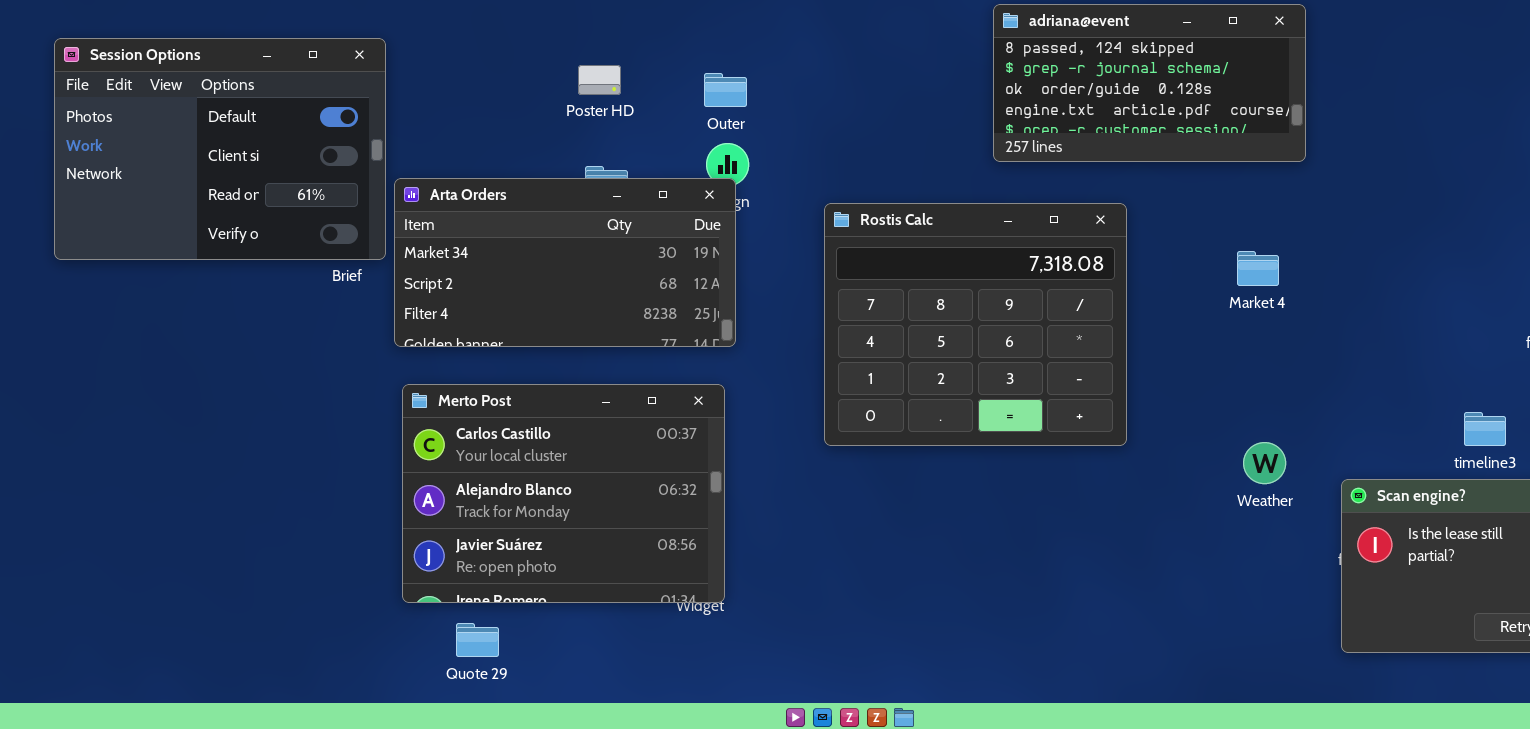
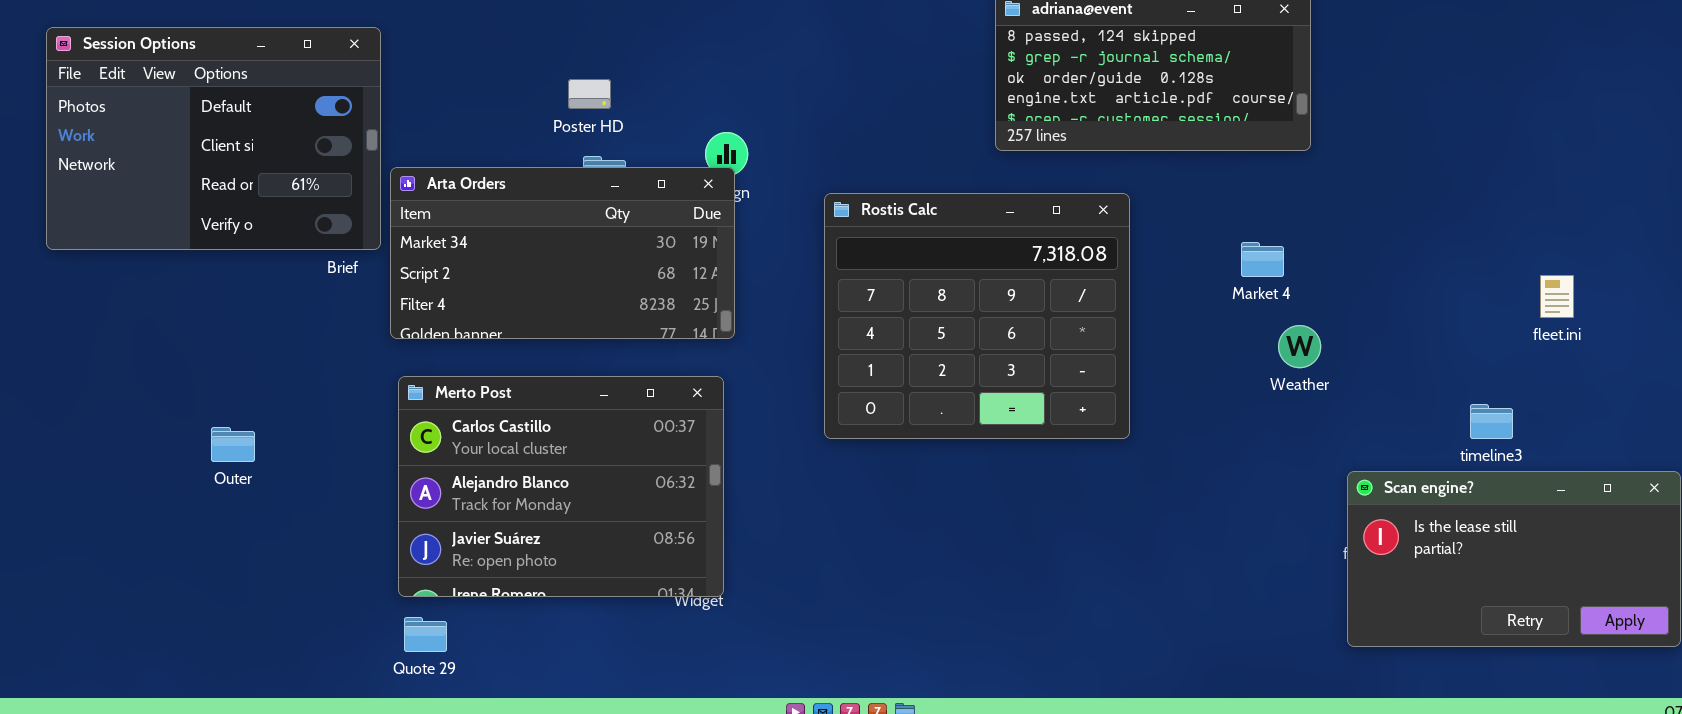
Poster HD: [578,65,621,95] -> [568,79,611,109], moved
Outer: [704,73,747,107] -> [211,427,255,462], moved
Weather: [1243,442,1286,484] -> [1278,325,1321,368], moved
Quote 29: [456,623,499,657] -> [404,617,447,652], moved

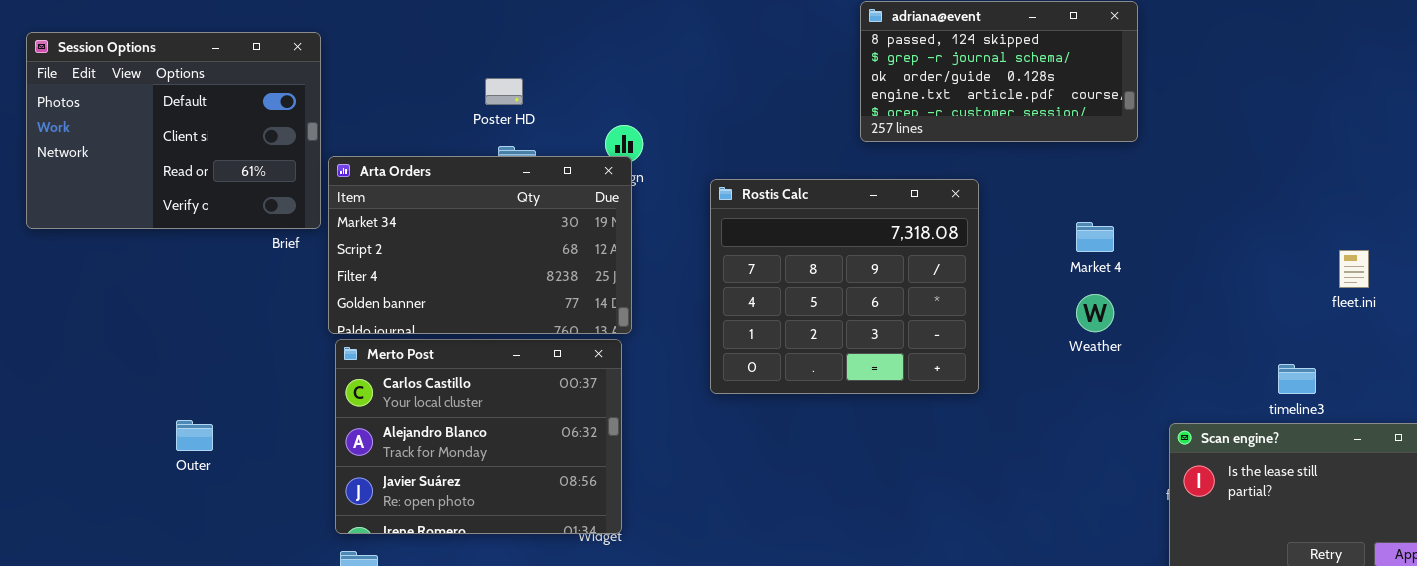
Arta Orders: [390,167,735,339] -> [328,156,632,334], resized
Weather: [1278,325,1321,368] -> [1076,294,1114,332], moved
Outer: [211,427,255,462] -> [176,420,213,451], moved

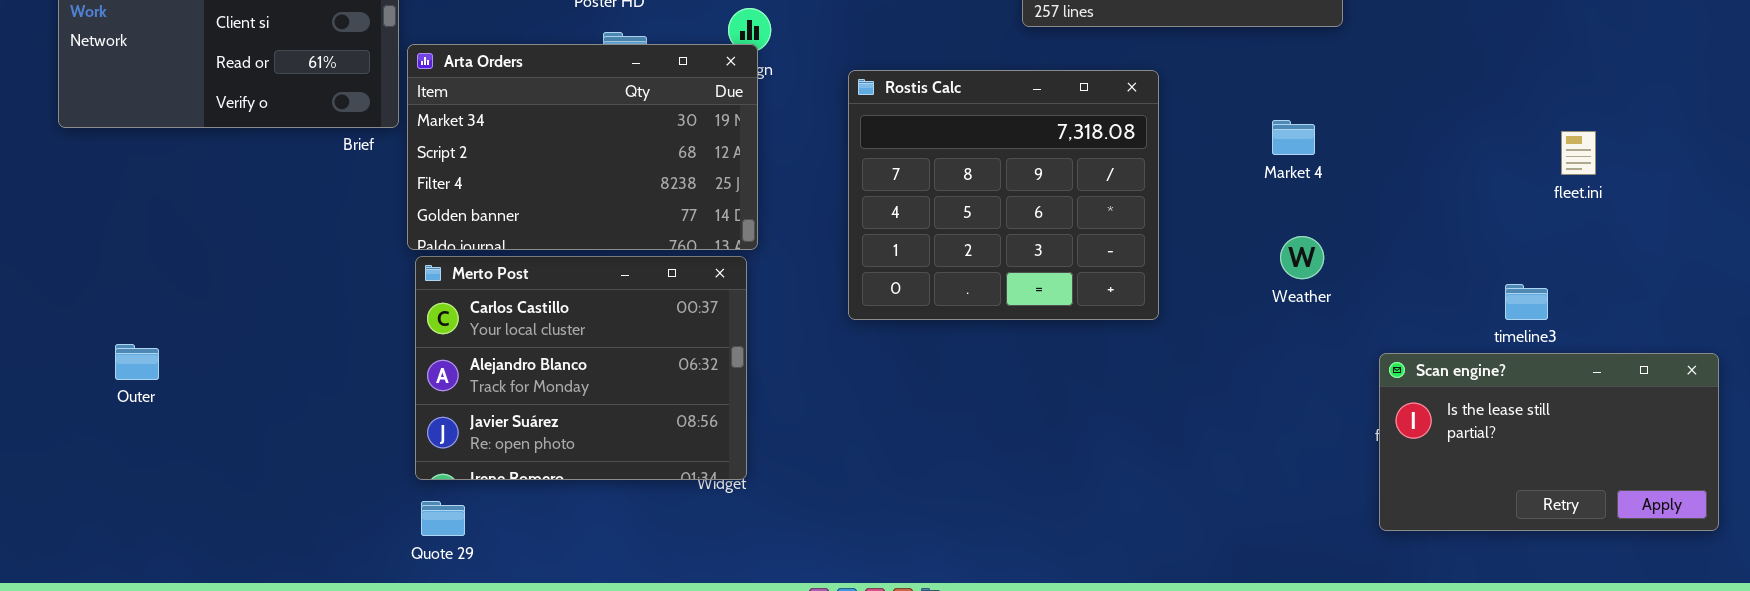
fleet.ini: [1339,250,1369,288] -> [1561,131,1596,175], moved
Weather: [1076,294,1114,332] -> [1280,236,1324,279], moved
Outer: [176,420,213,451] -> [115,344,159,380], moved

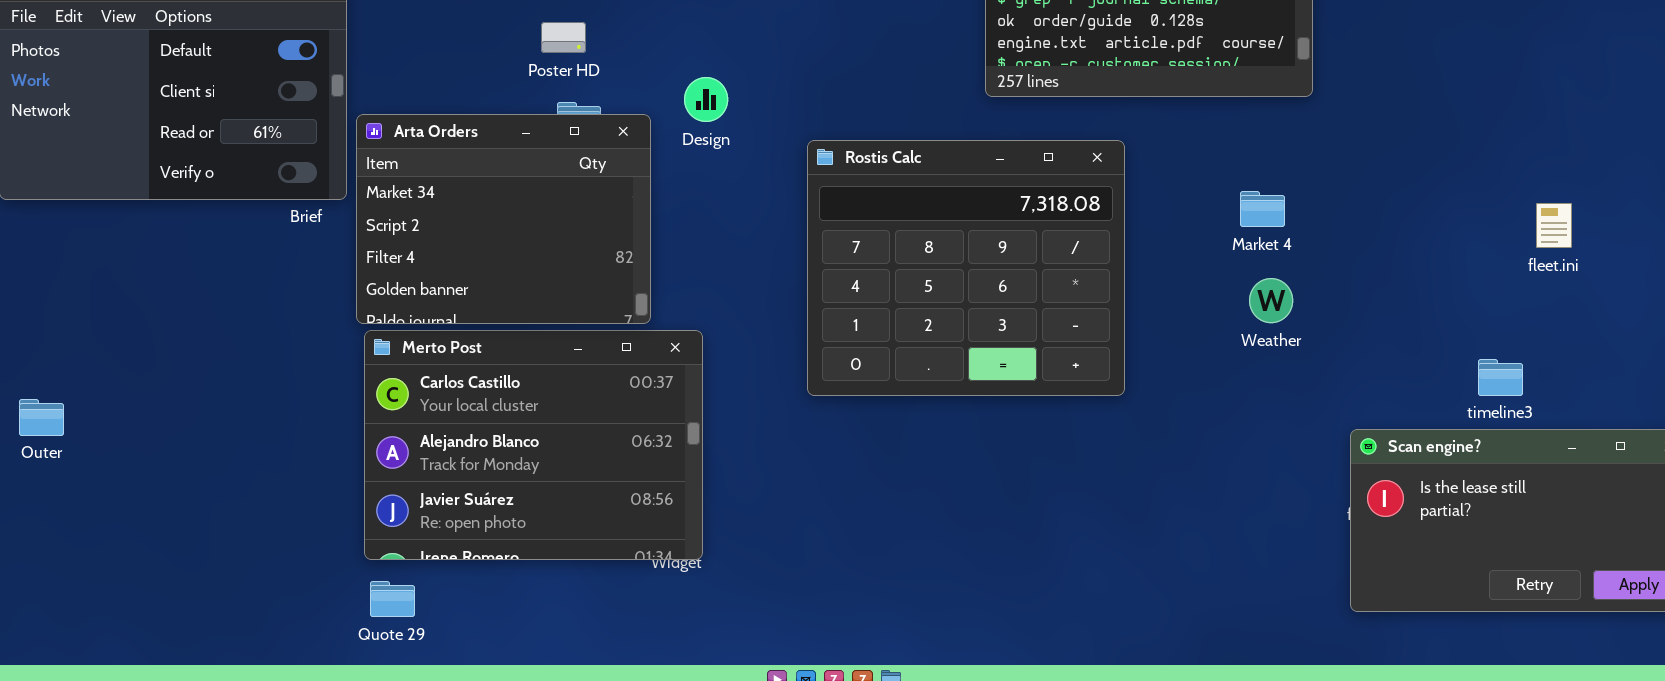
Arta Orders: [407,44,758,250] -> [356,114,651,324], resized
Weather: [1280,236,1324,279] -> [1249,278,1293,323], moved
Outer: [115,344,159,380] -> [19,399,64,436], moved

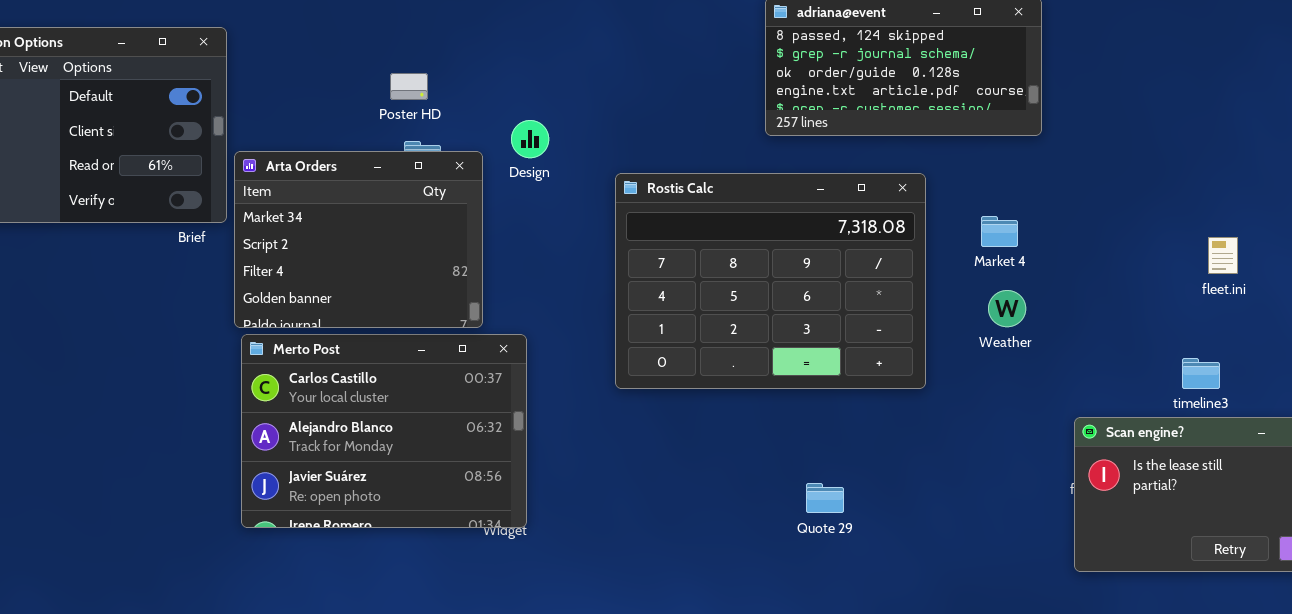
Rostis Calc: [807,140,1125,396] -> [615,173,926,389], resized
fleet.ini: [1536,203,1572,248] -> [1208,237,1238,274], moved
Quote 29: [370,581,415,617] -> [806,483,844,513], moved

